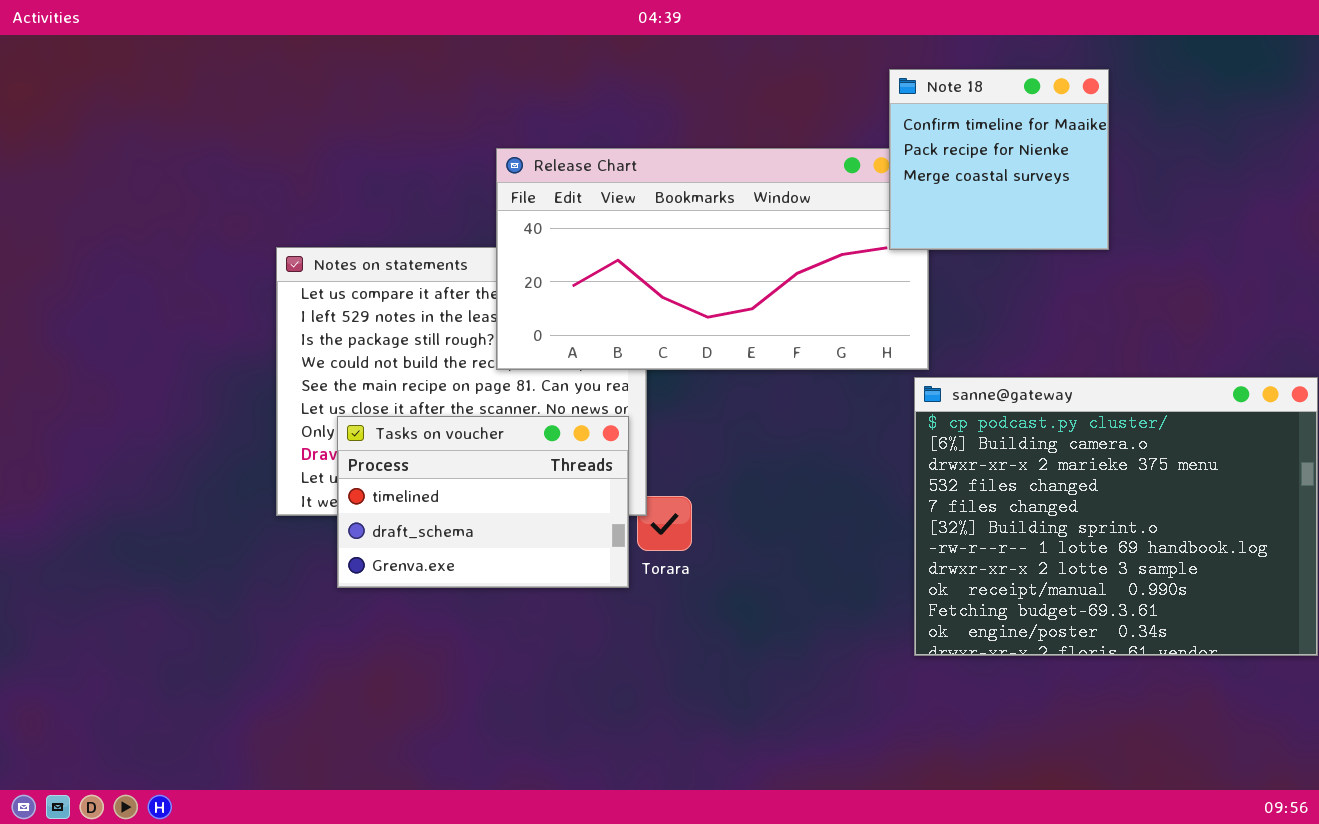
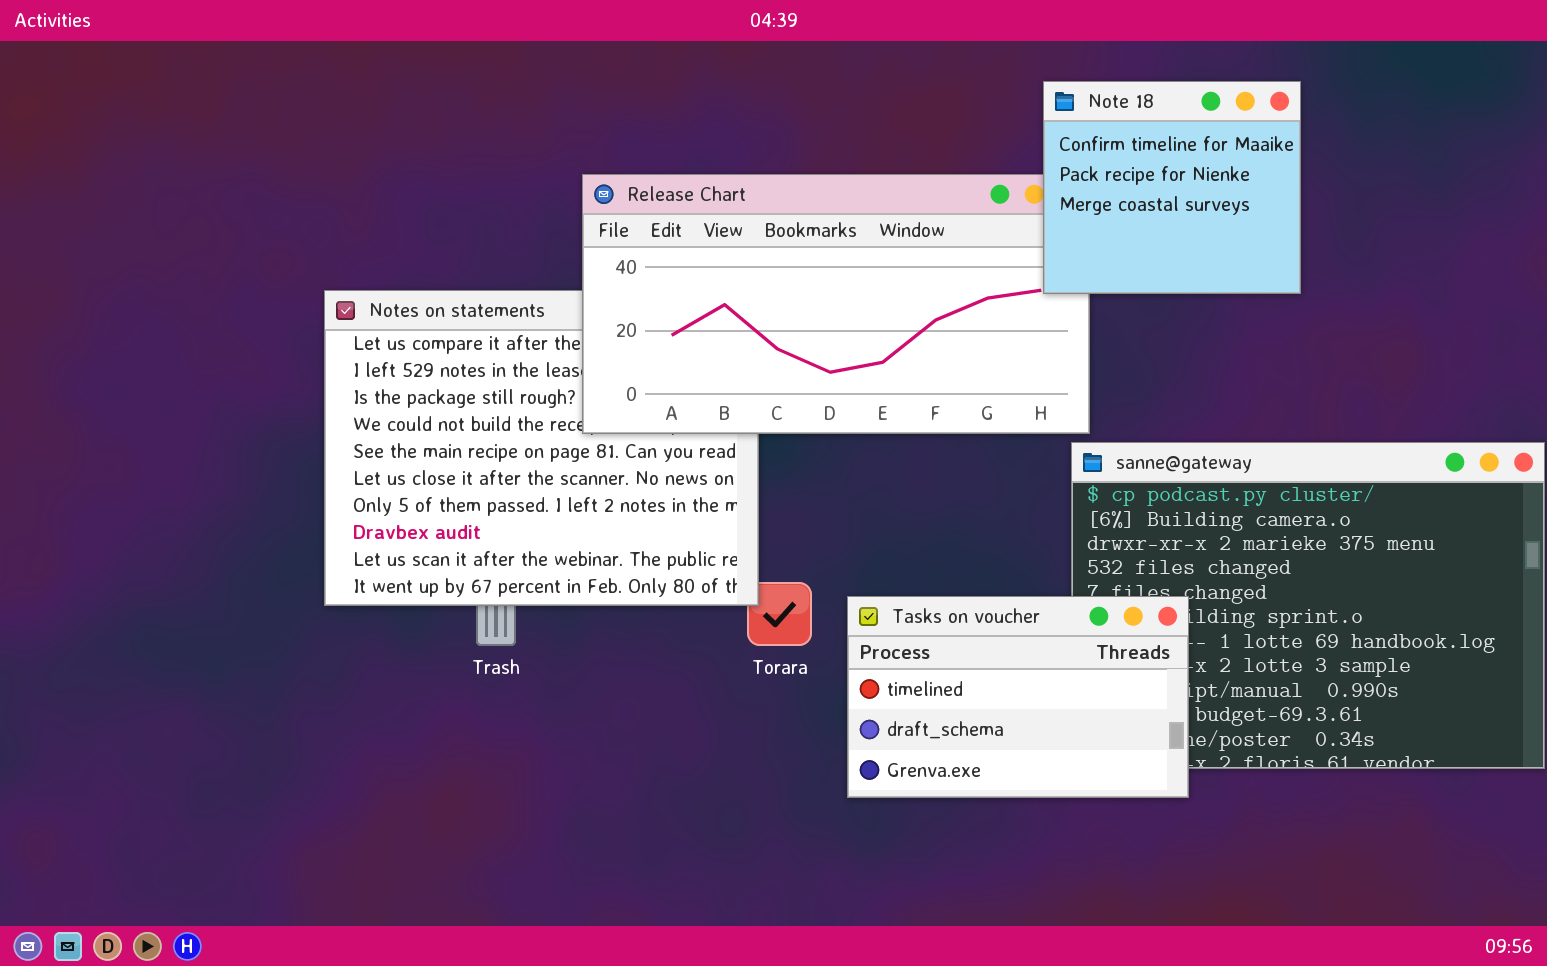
Tasks on voucher: [337,416,629,588] -> [847,596,1189,798], moved

